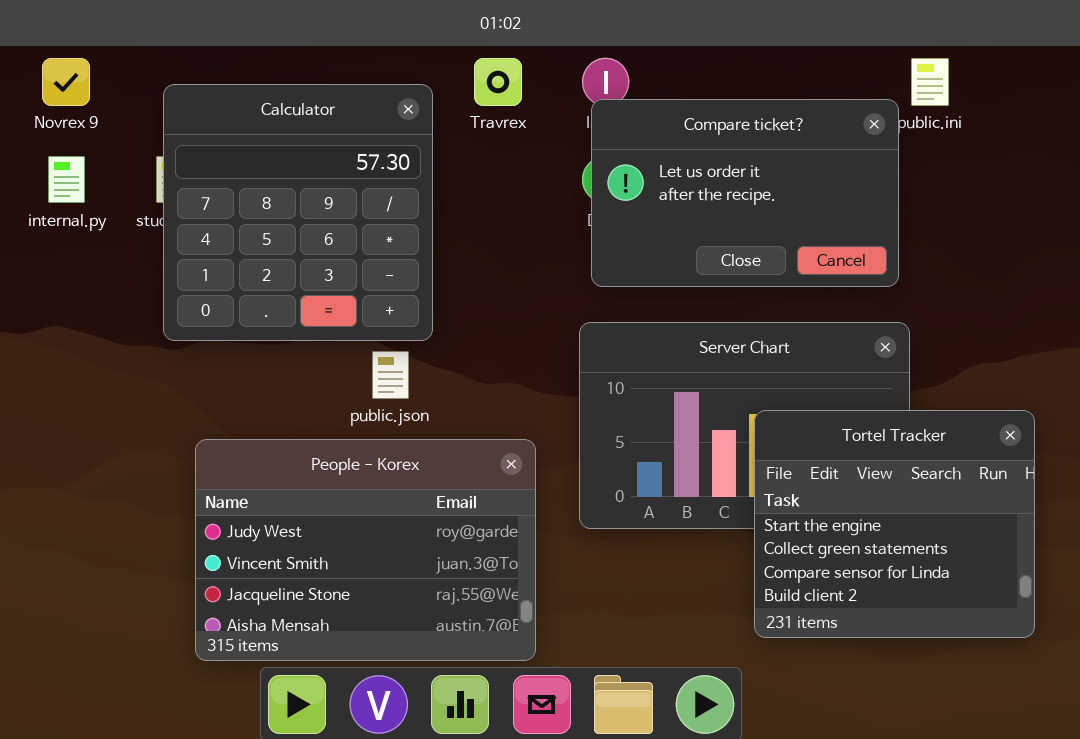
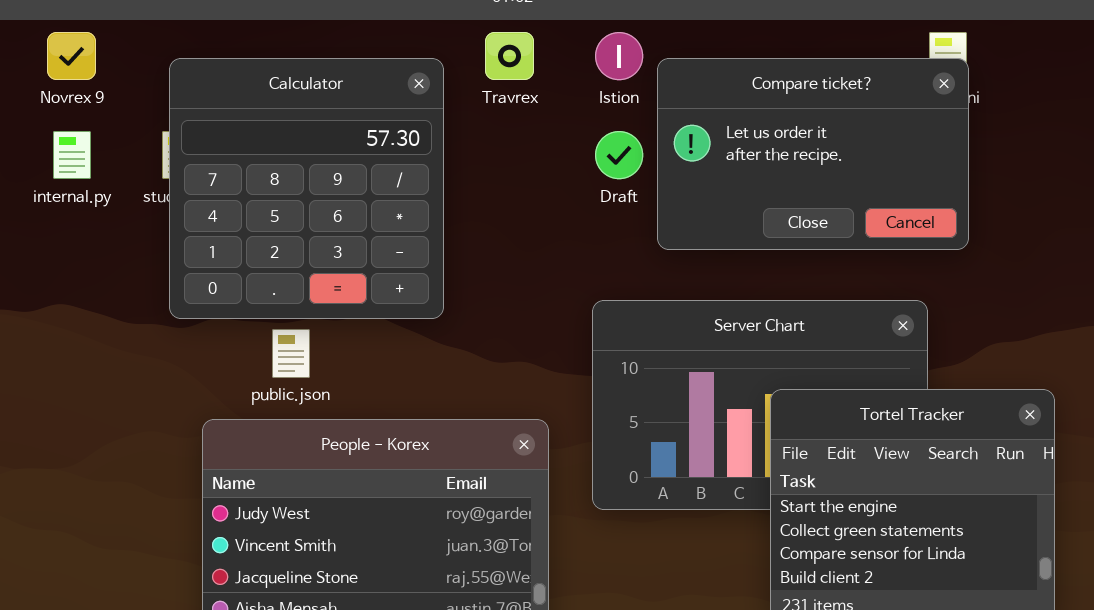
Compare ticket?: [591,99,899,287] -> [657,58,969,250], moved
public.json: [372,351,409,399] -> [272,329,310,378], moved

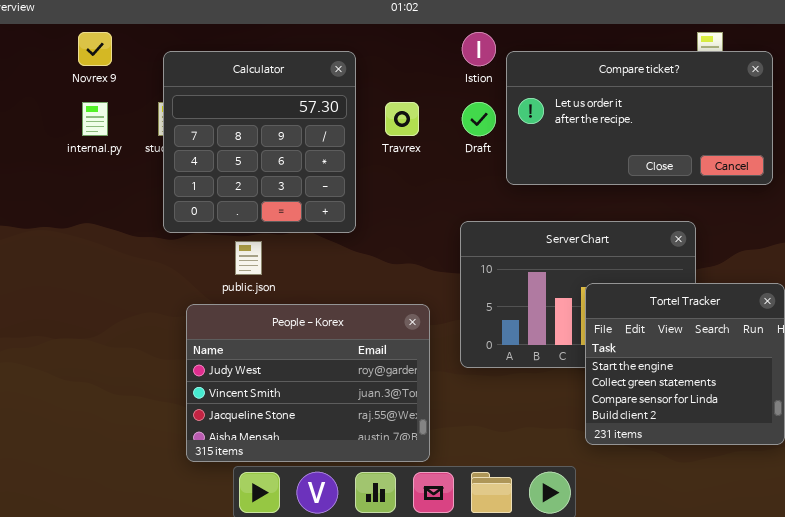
Travrex: [485,32,534,80] -> [385,102,419,136], moved
Compare ticket?: [657,58,969,250] -> [506,51,773,185], resized

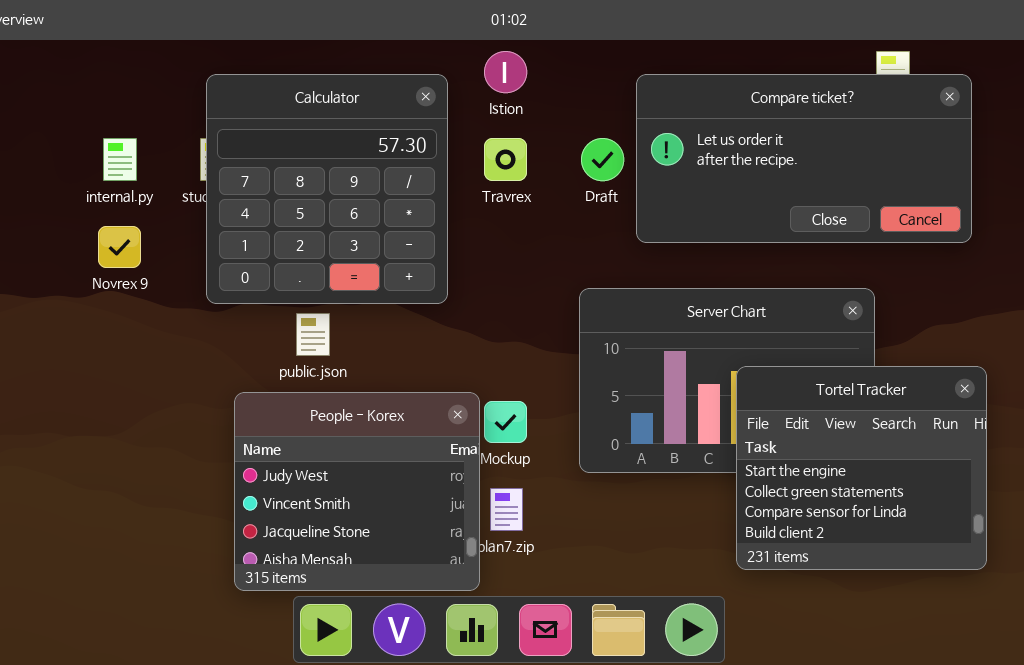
Novrex 9: [78,32,112,66] -> [98,226,141,268], moved
Istion: [462,32,496,66] -> [484,51,527,93], moved
People - Korex: [186,304,430,462] -> [234,392,480,591], resized

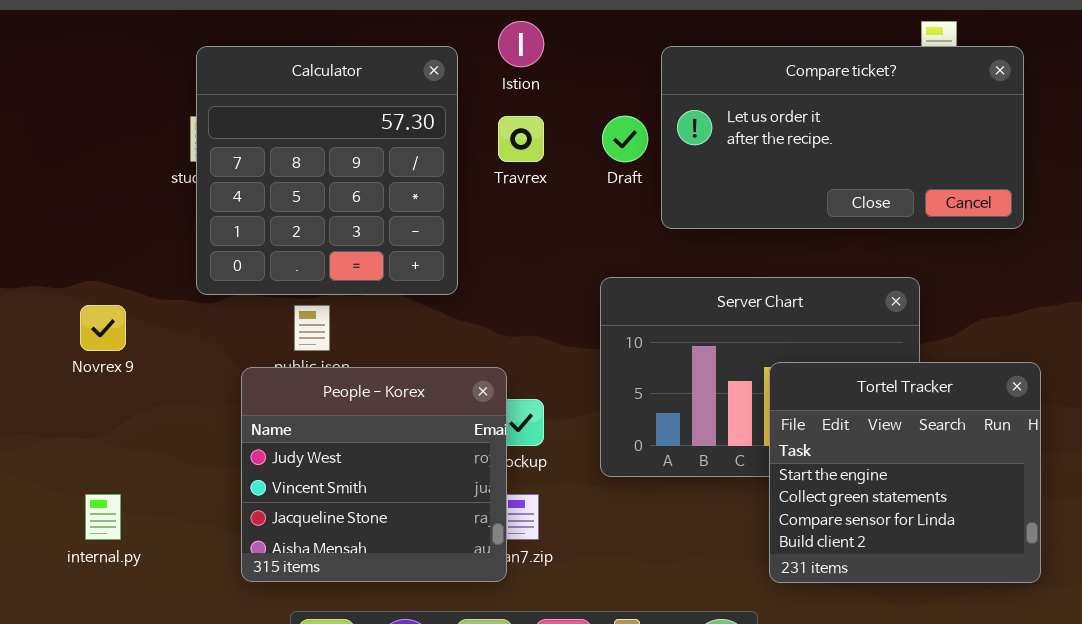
internal.py: [103,138,137,181] -> [85,494,121,540], moved
Novrex 9: [98,226,141,268] -> [80,305,126,351], moved
People - Korex: [234,392,480,591] -> [241,367,507,582], moved

